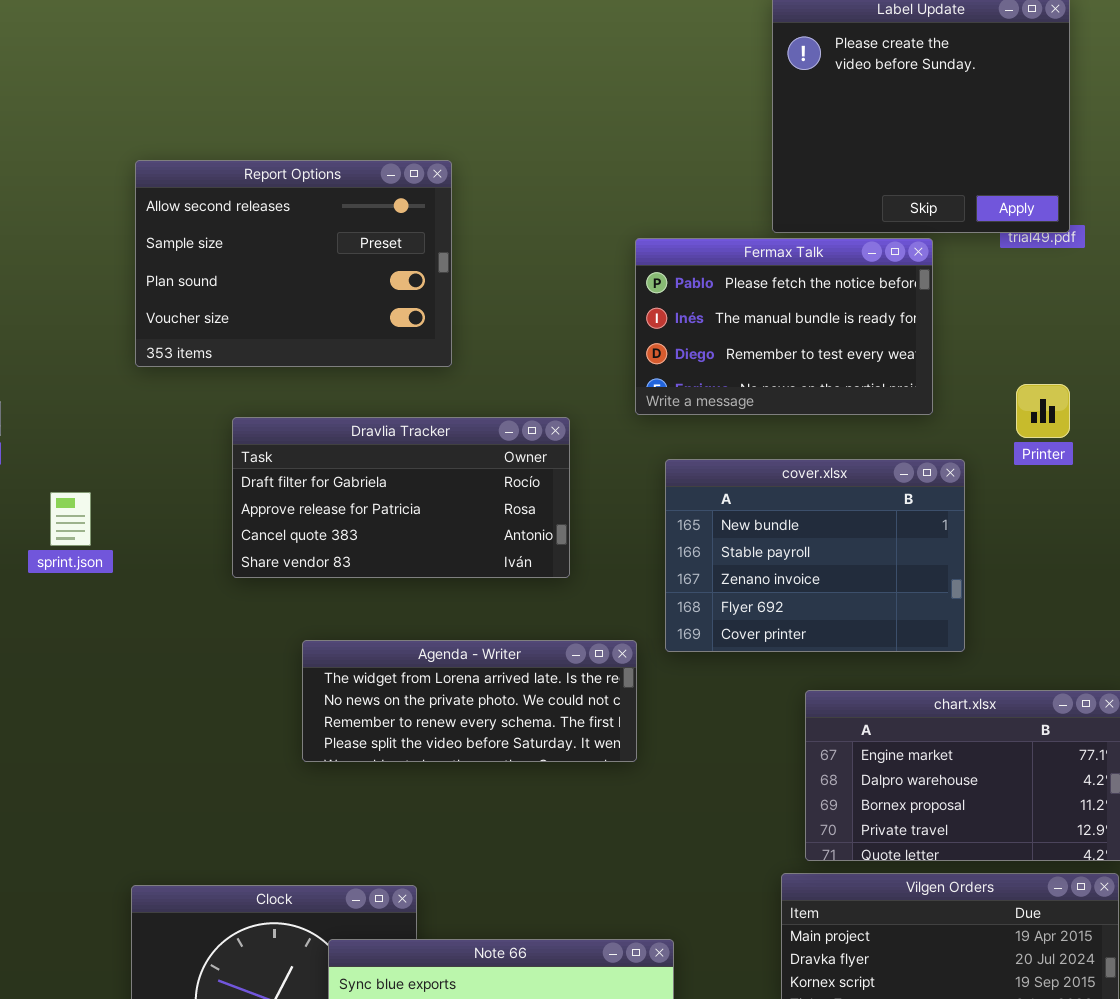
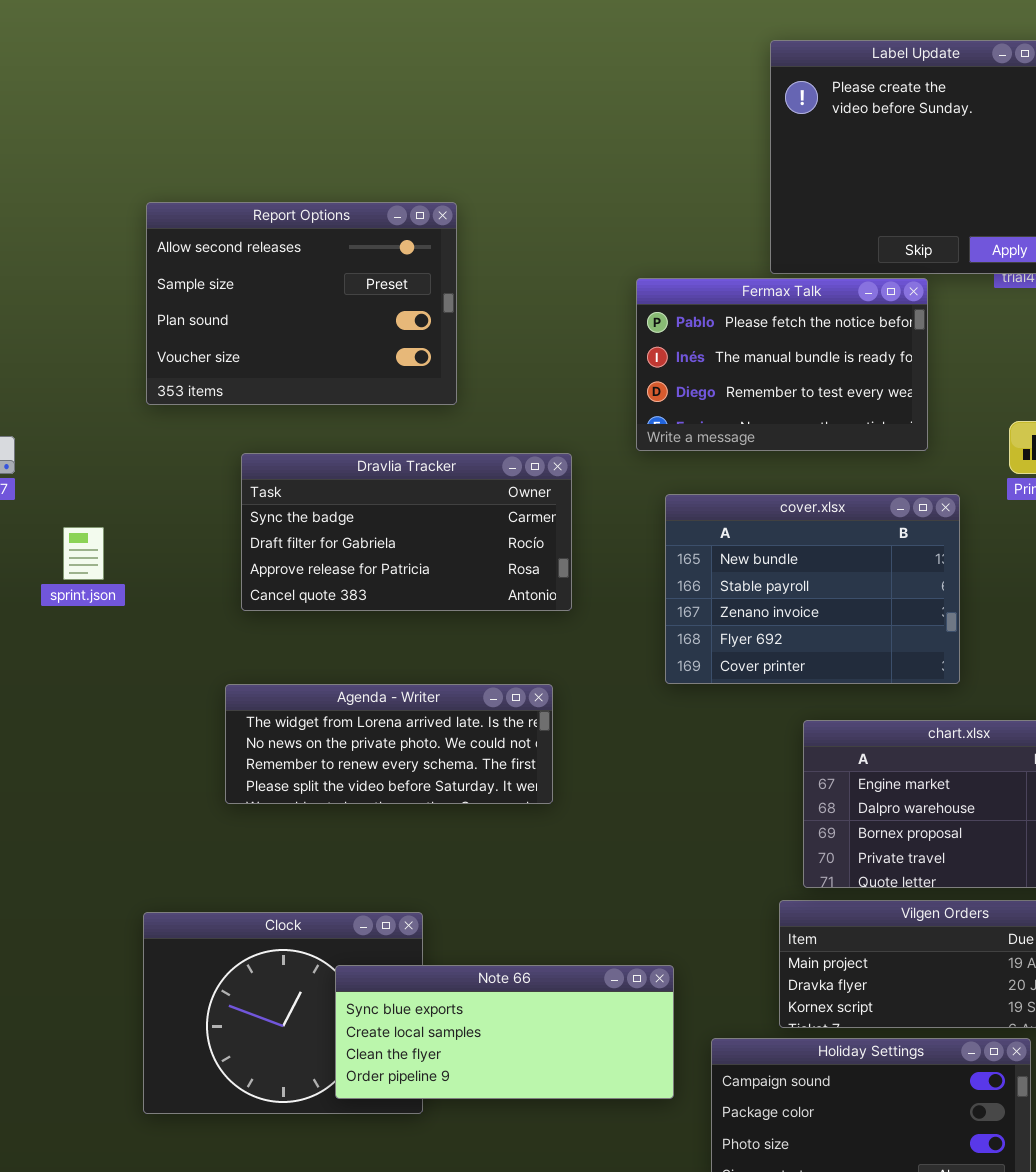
Dravlia Tracker: [232,417,570,578] -> [241,453,572,611], scrolled up 1 row
Agenda - Writer: [302,640,637,762] -> [225,684,553,804], moved

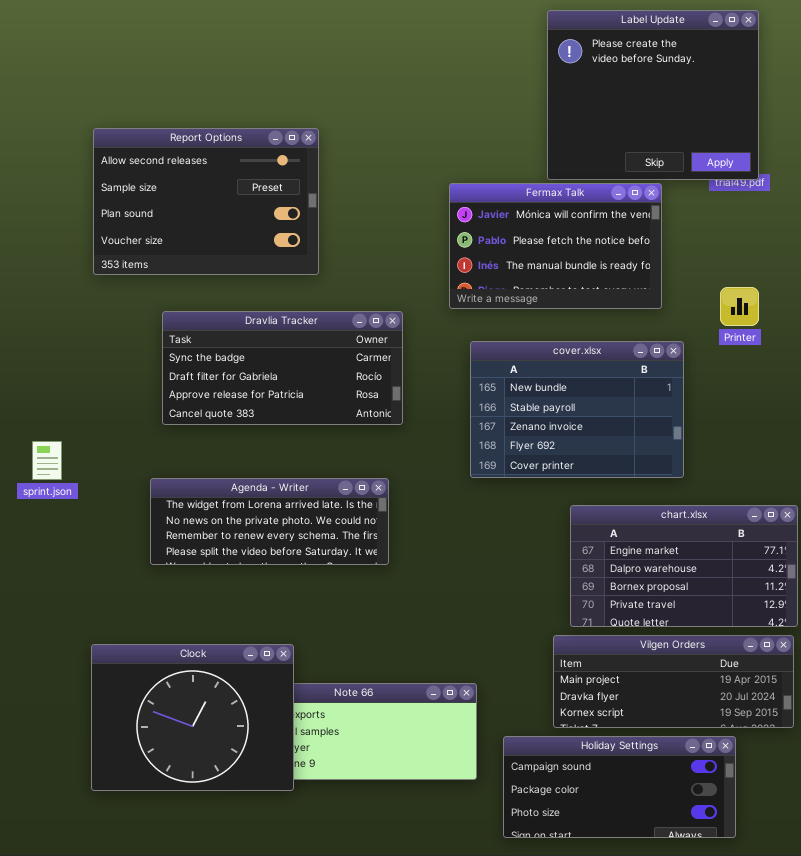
Fermax Talk: [636,278,928,451] -> [449,183,662,309], scrolled up 1 row
sprint.json: [63,527,104,580] -> [32,441,62,480], moved
Clock: [143,912,423,1114] -> [91,644,294,791], raised

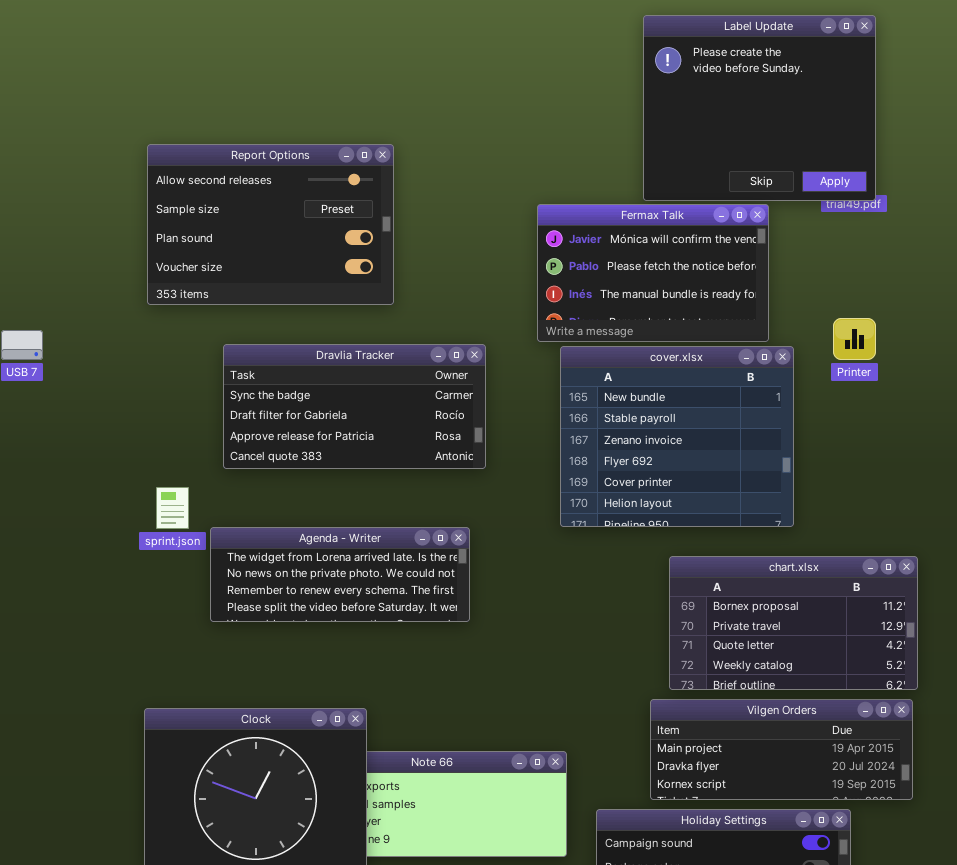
cover.xlsx: [470,341,684,478] -> [560,346,794,527], resized
sprint.json: [32,441,62,480] -> [156,487,189,529], moved
chart.xlsx: [570,505,798,627] -> [669,556,918,690], scrolled down 2 rows

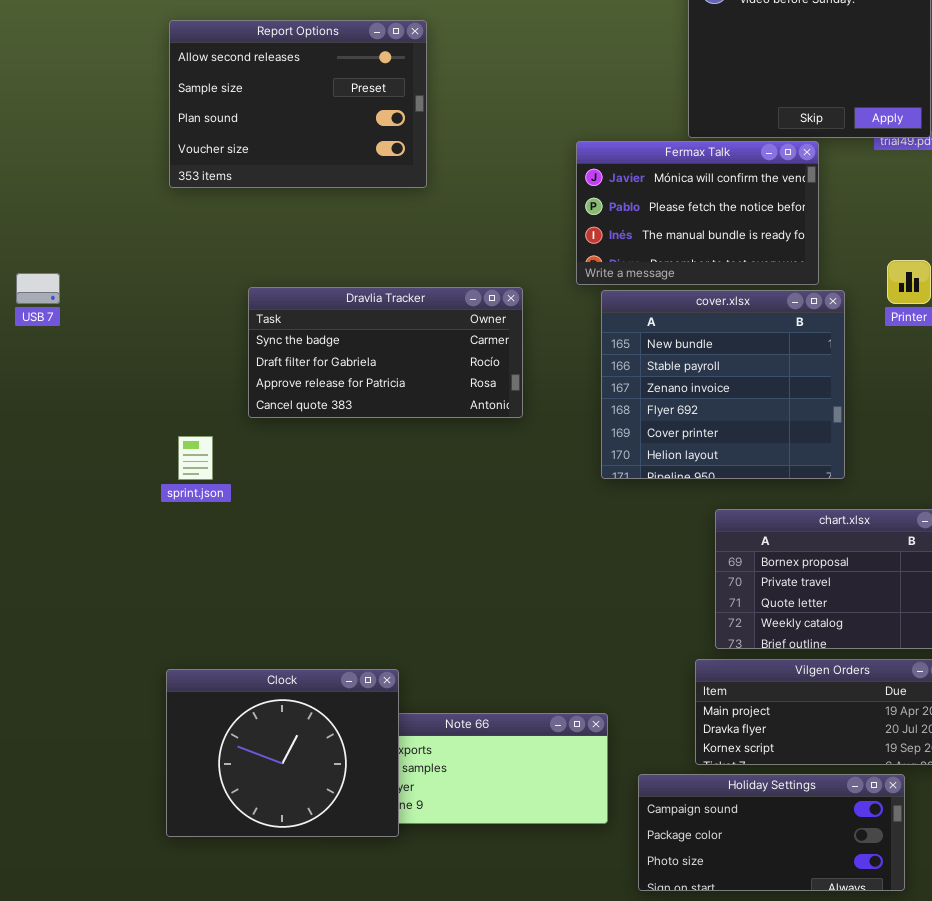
Report Options: [147,144,394,305] -> [169,20,427,188], moved
Agenda - Writer: [210,527,470,622] -> none, closed

